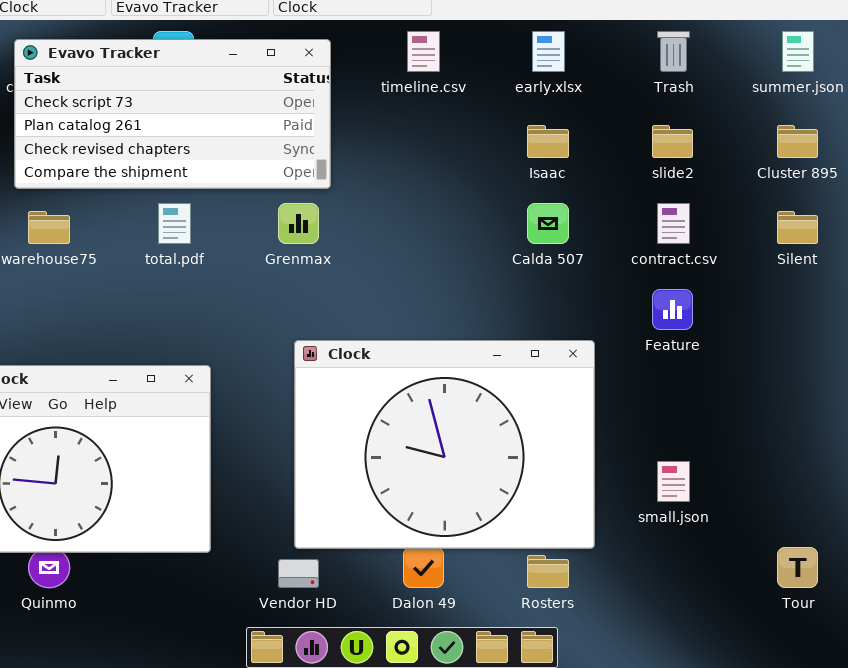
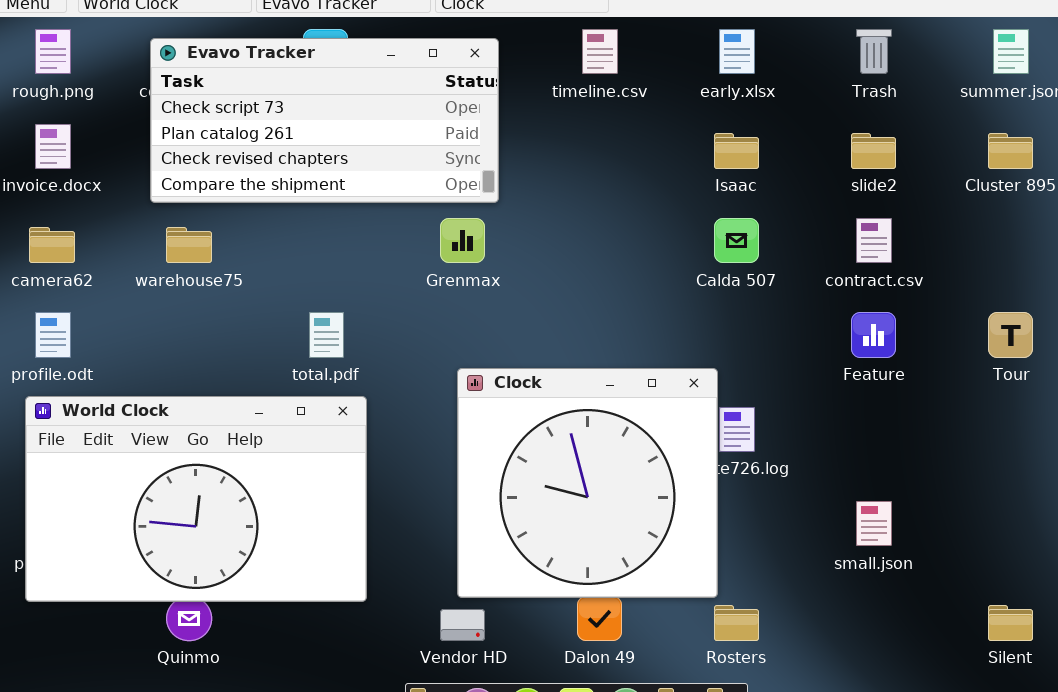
total.pdf: [158,203,191,244] -> [309,312,344,358], moved
Silent: [777,211,818,244] -> [988,605,1033,641], moved
Clock: [294,340,595,549] -> [457,368,718,598], resized
Tour: [777,547,818,588] -> [988,312,1033,358], moved

